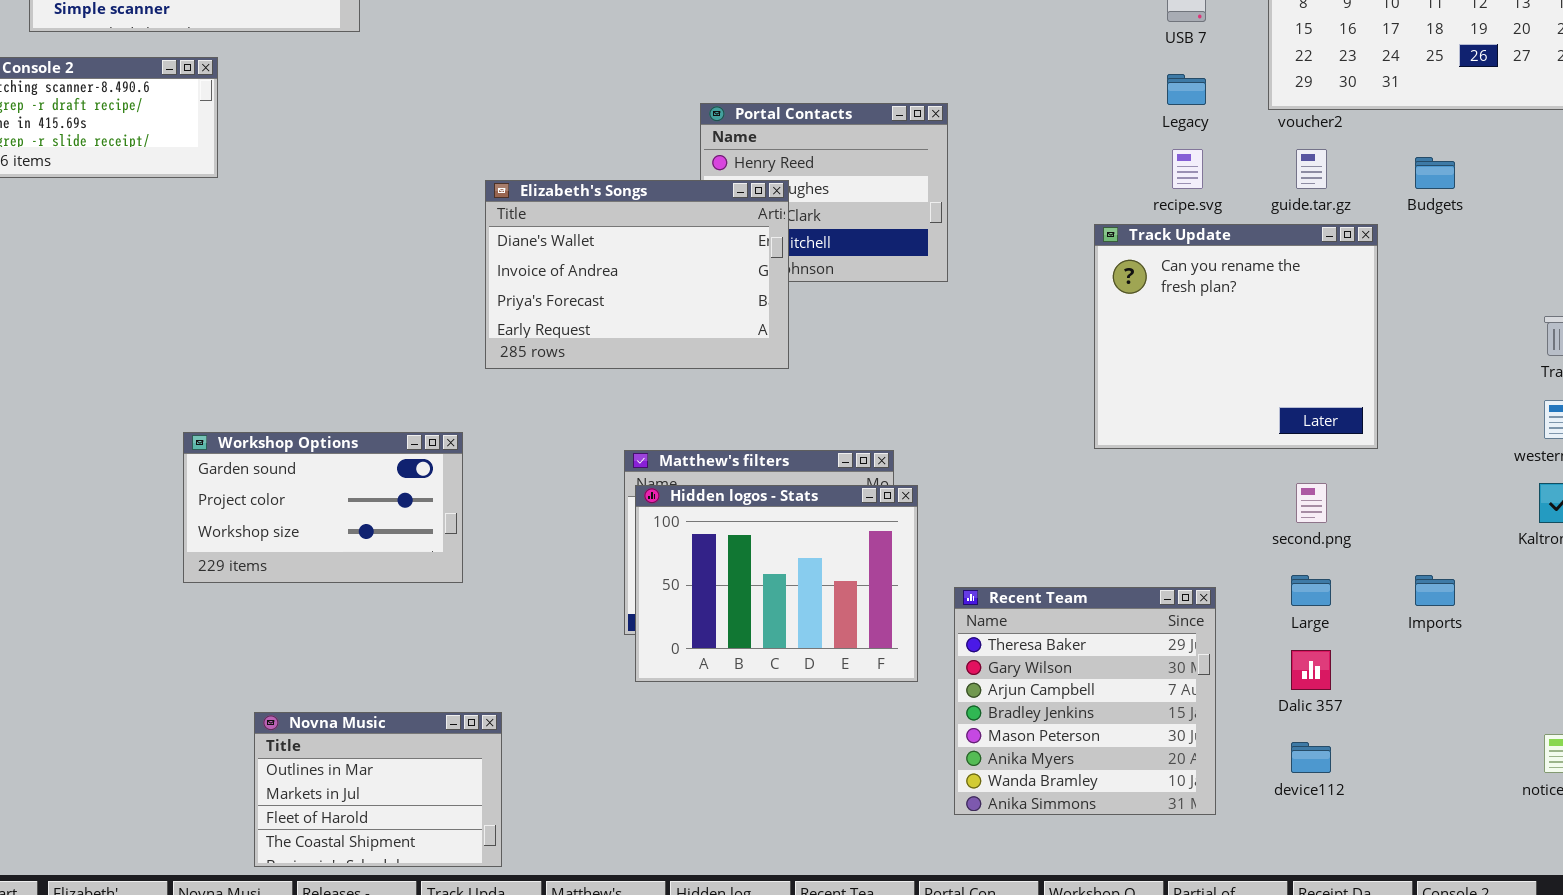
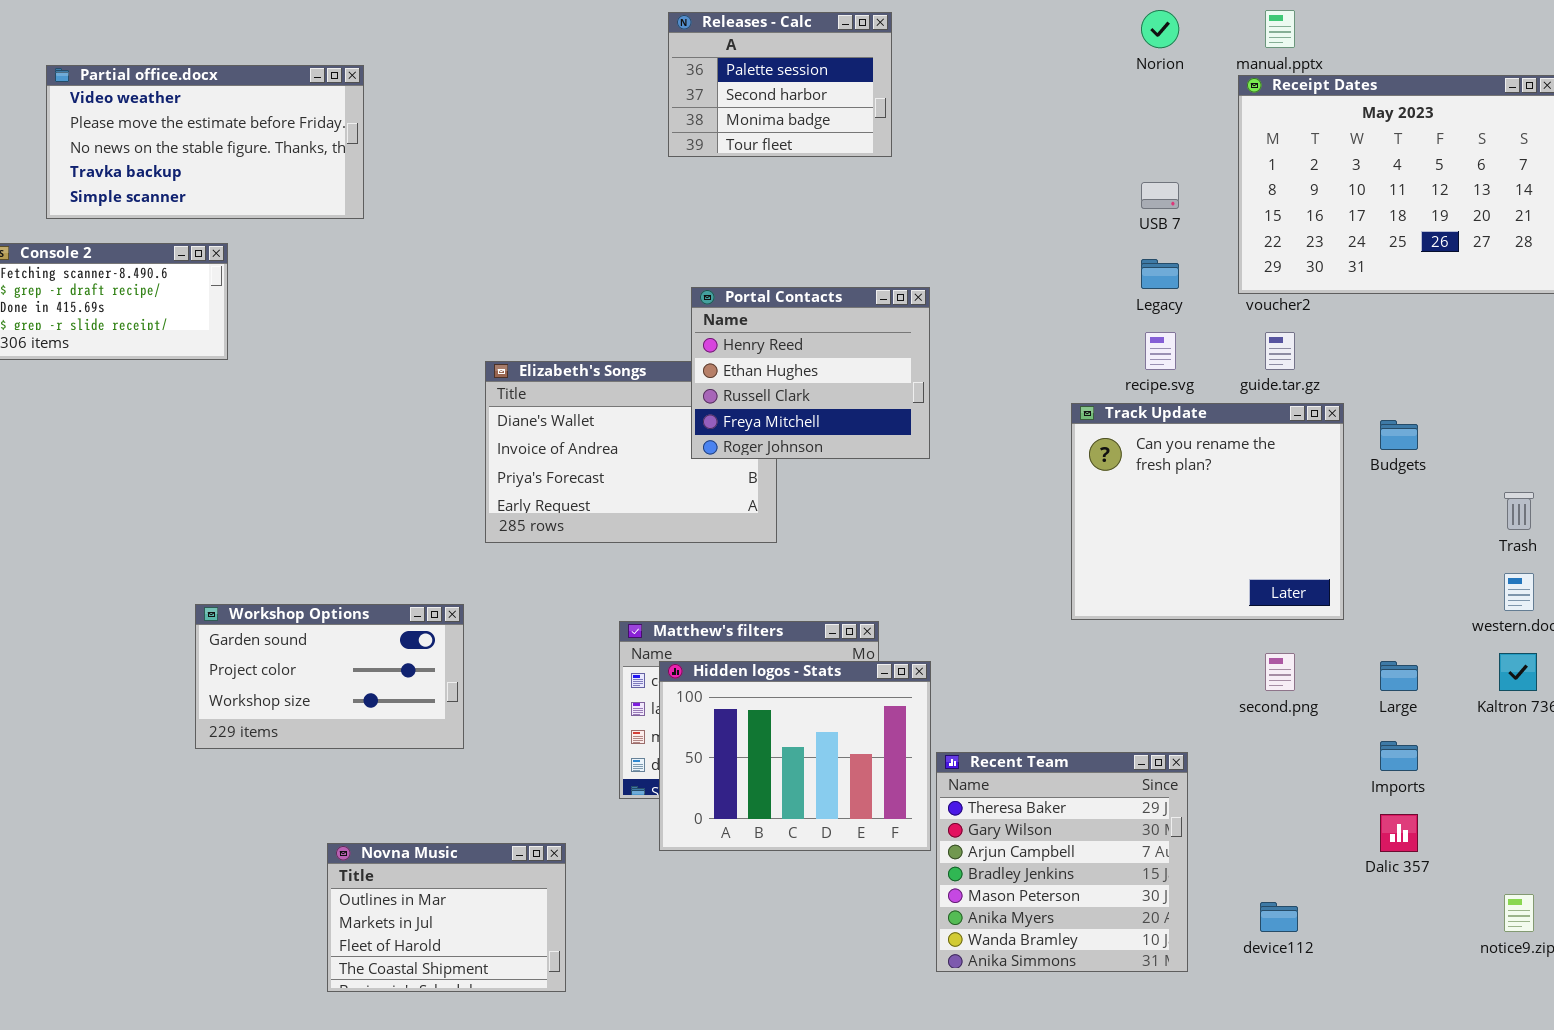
Portal Contacts: [700,103,948,282] -> [691,287,930,459], raised
Budgets: [1415,157,1455,189] -> [1380,420,1418,450], moved
Hidden logos - Stats: [635,485,918,682] -> [659,661,931,851], moved
Large: [1291,575,1331,606] -> [1380,661,1418,691], moved
Dalic 357: [1291,650,1331,690] -> [1380,814,1418,852], moved
Novna Music: [254,712,502,867] -> [327,843,566,992], moved

